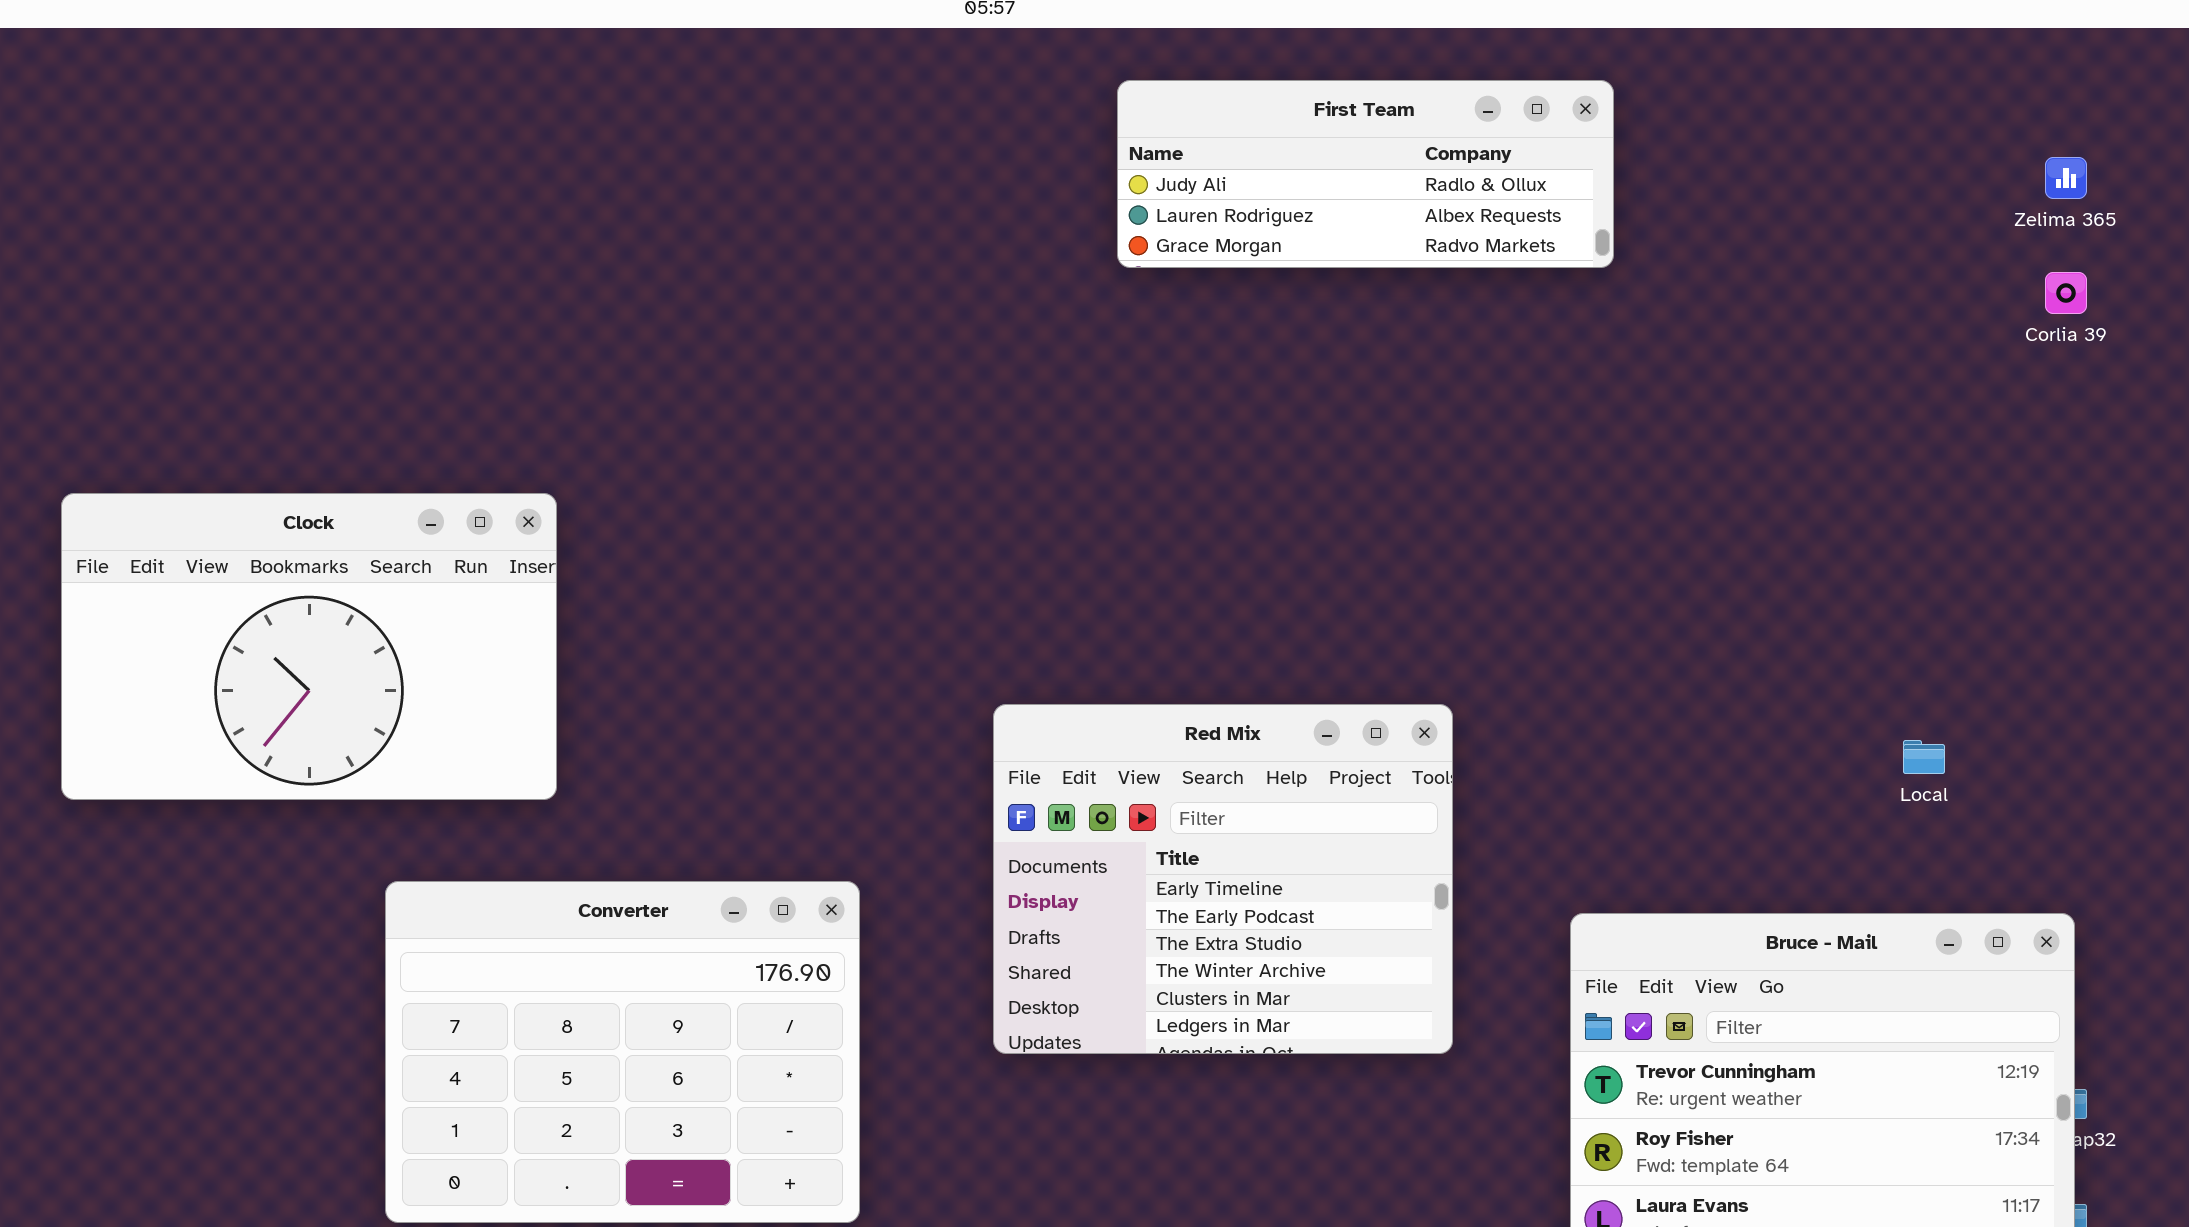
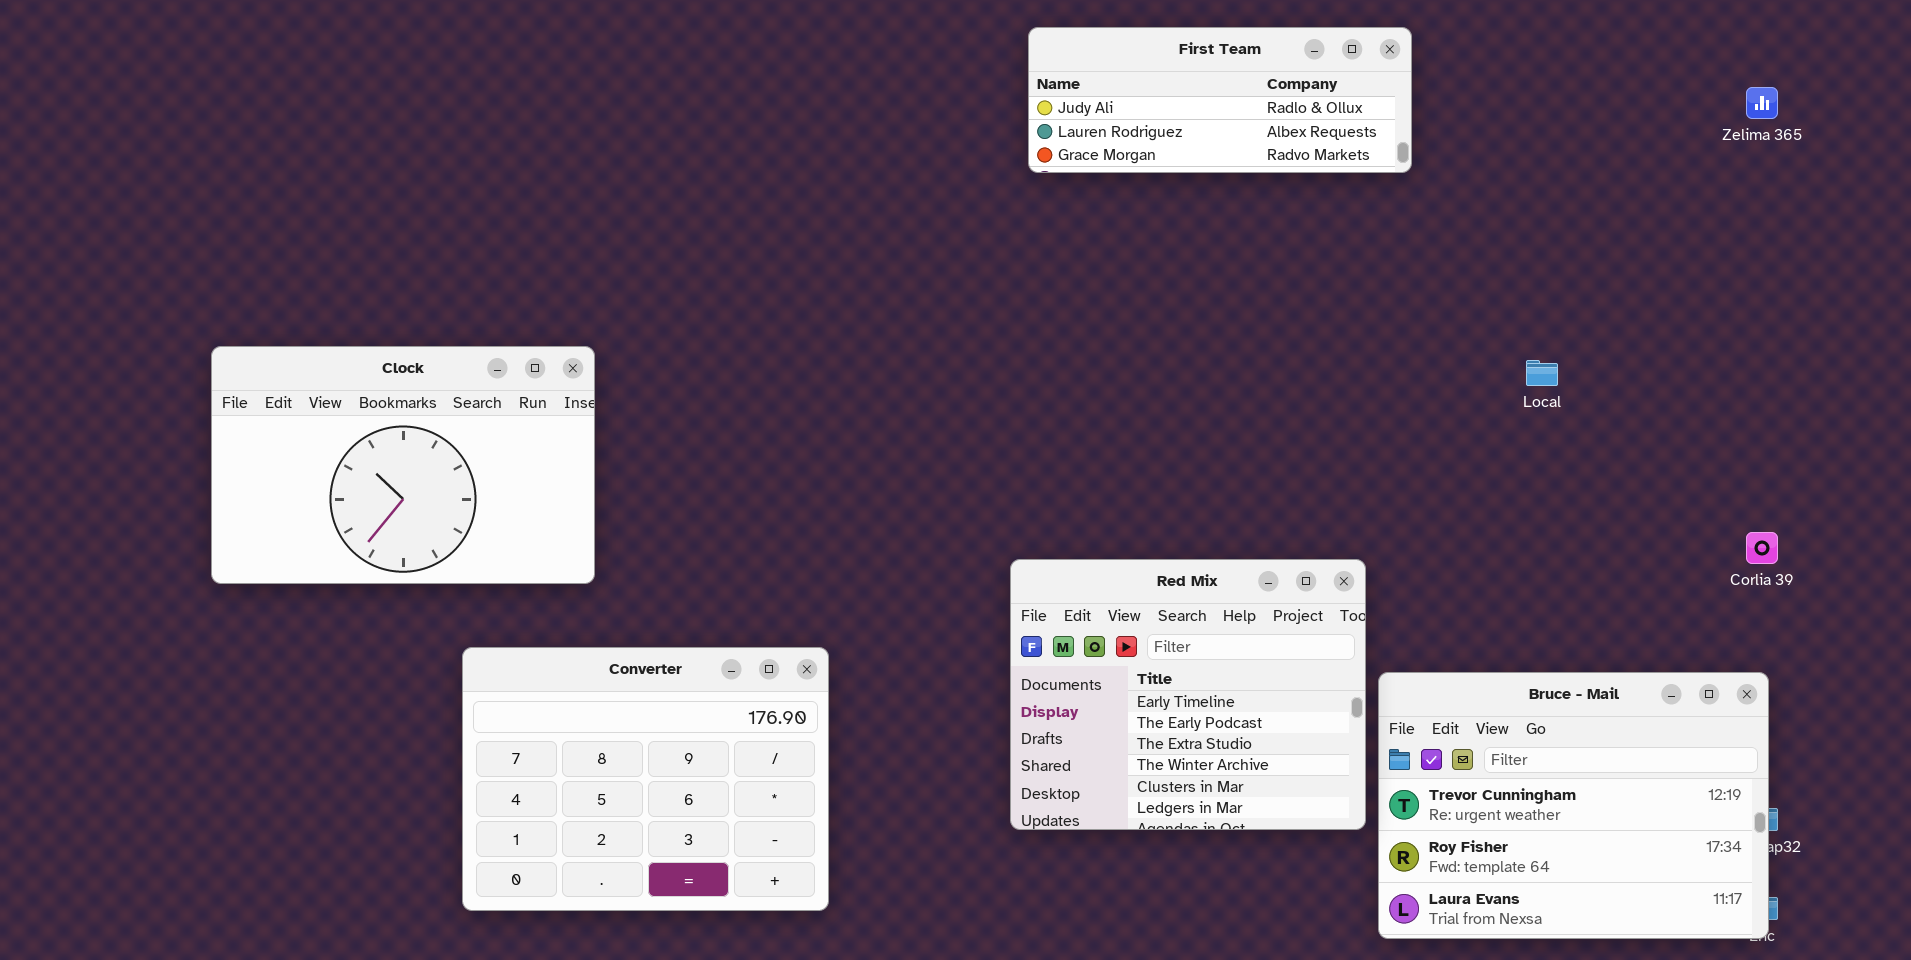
Corlia 39: [2045,272,2087,314] -> [1746,532,1778,564], moved
Red Mix: [993,704,1453,1054] -> [1010,559,1366,830], moved
Local: [1903,740,1945,774] -> [1526,360,1558,386], moved

